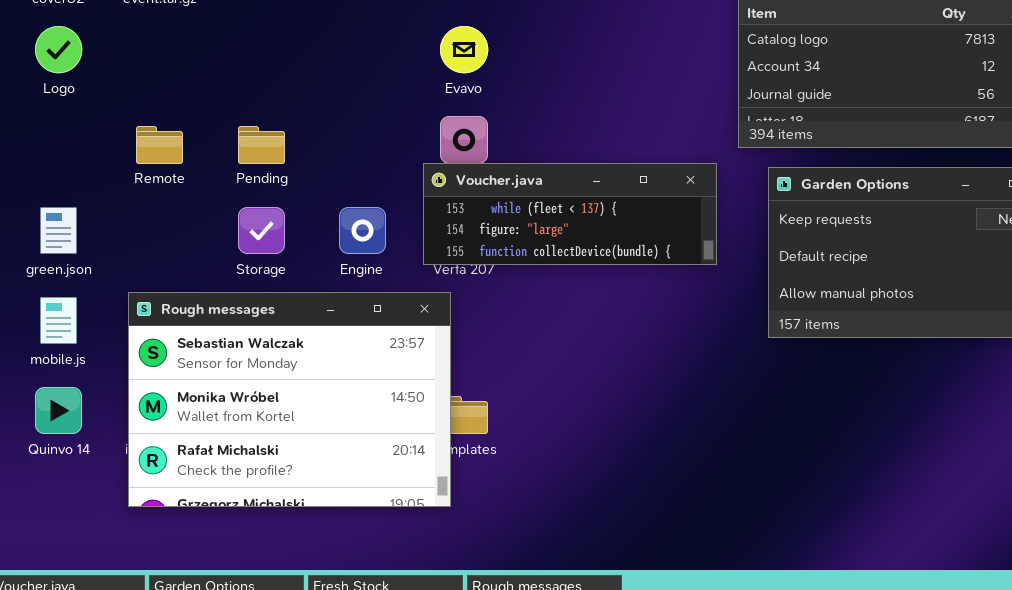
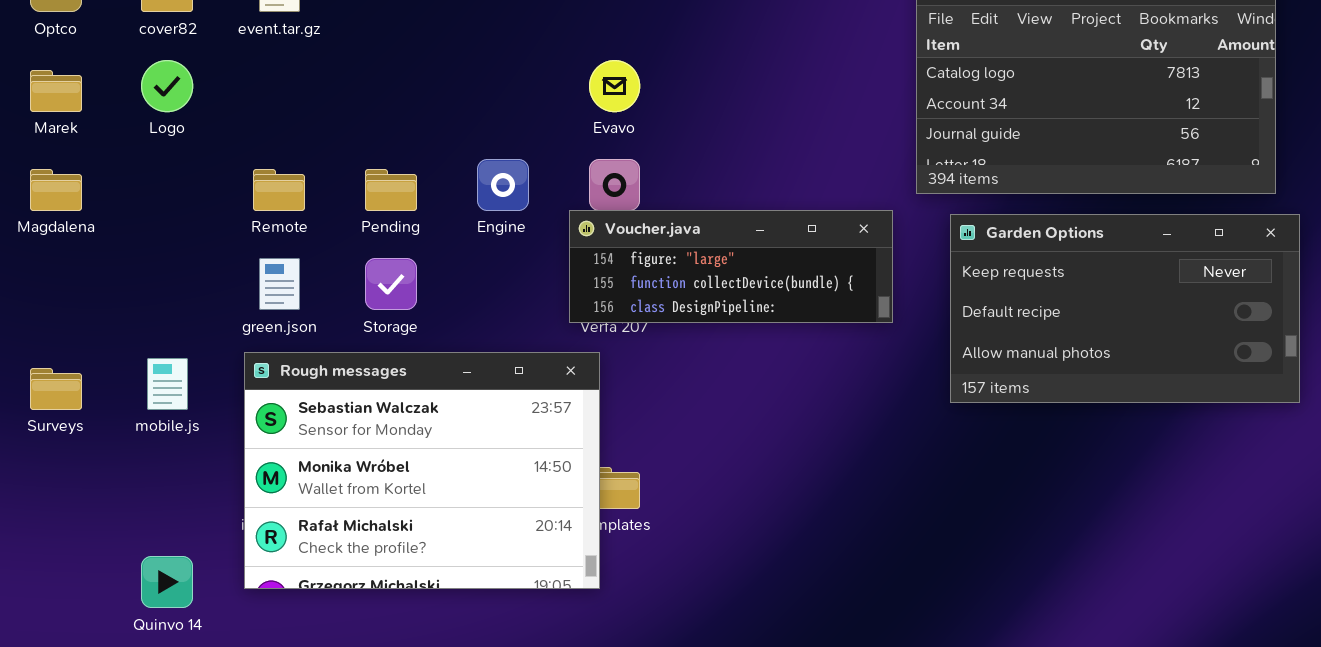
Voucher.java: [423,163,717,265] -> [569,210,893,323], scrolled down 1 row
green.json: [40,207,77,254] -> [259,258,300,310], moved
Engine: [339,207,386,254] -> [477,159,529,211], moved
Quinvo 14: [35,387,82,434] -> [141,556,193,608], moved

